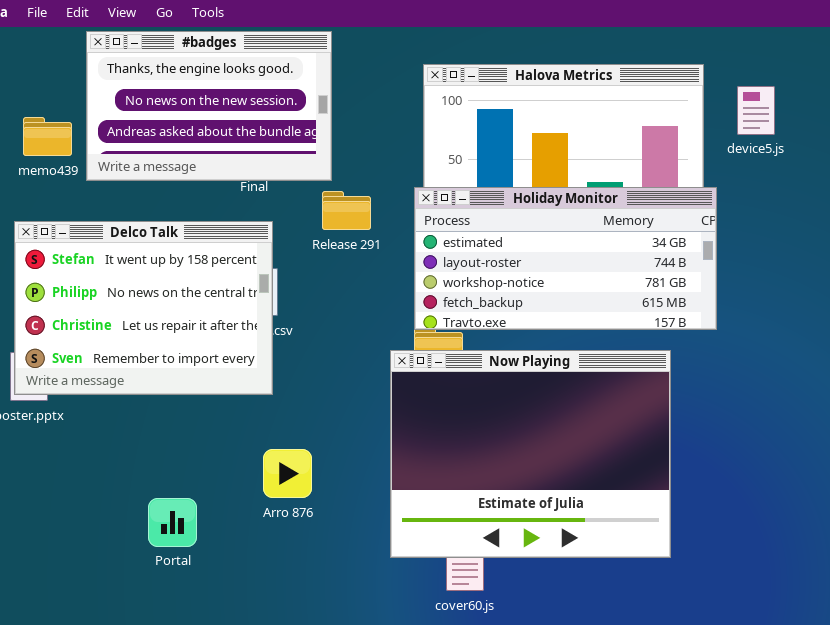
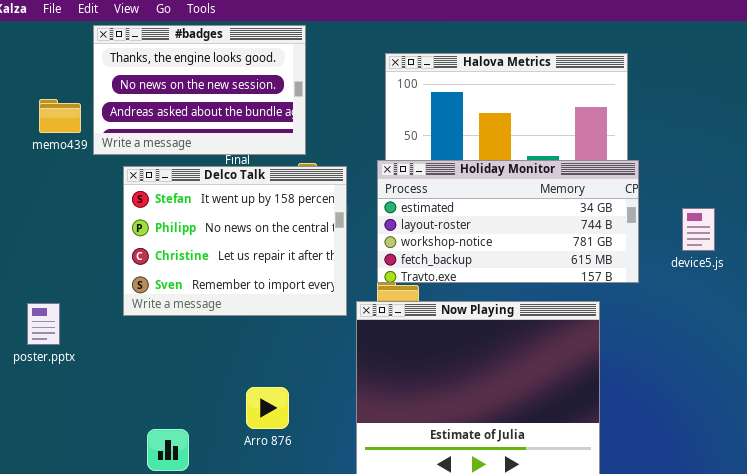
device5.js: [737,86,775,135] -> [682,208,715,251], moved
Delco Talk: [14,221,273,395] -> [123,166,347,316], moved

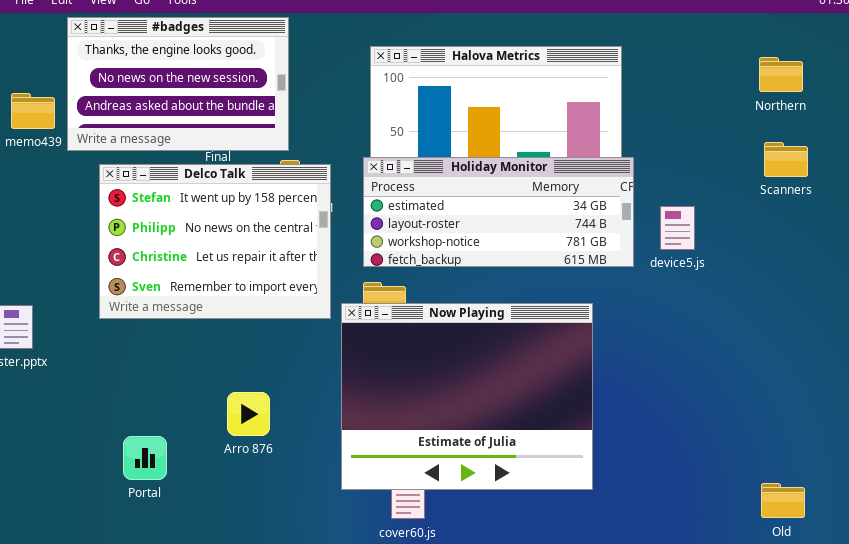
Holiday Monitor: [377,160,639,283] -> [363,157,634,267], resized
device5.js: [682,208,715,251] -> [660,206,695,250], moved

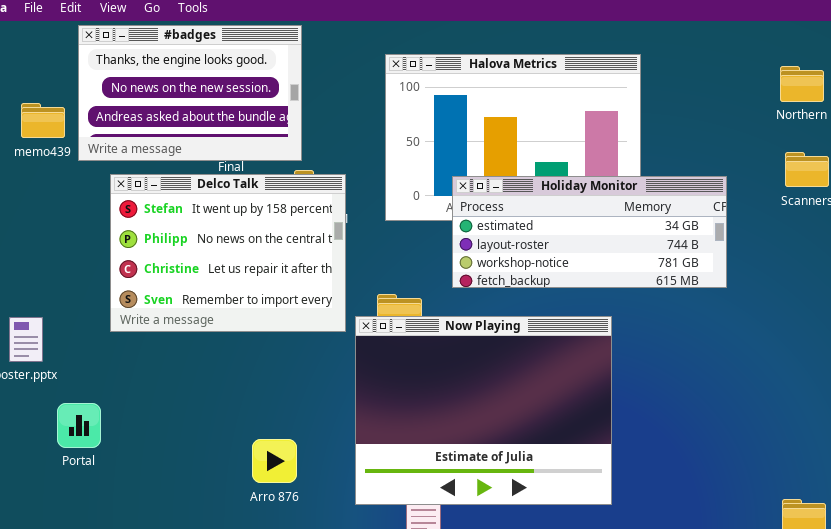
Holiday Monitor: [363,157,634,267] -> [452,176,727,288], moved
Arro 876: [227,392,270,436] -> [252,439,297,483], moved
Portal: [123,436,167,480] -> [57,403,101,448], moved

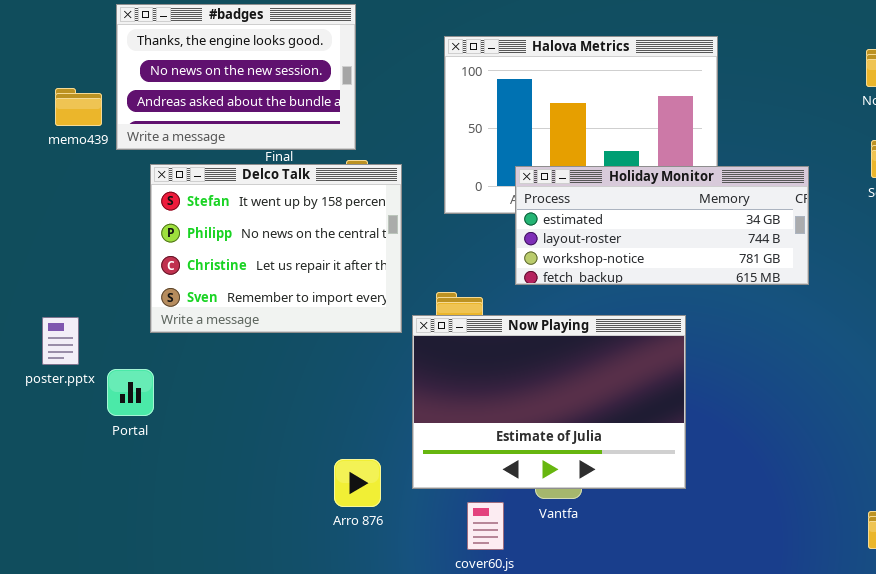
Now Playing: [355,316,612,505] -> [412,315,686,489], resized
Portal: [57,403,101,448] -> [107,369,154,416], moved
Arro 876: [252,439,297,483] -> [334,459,381,507], moved

